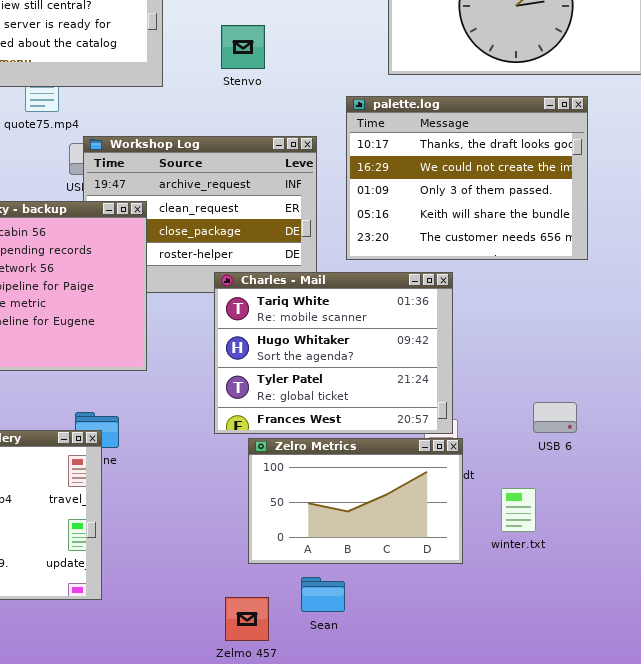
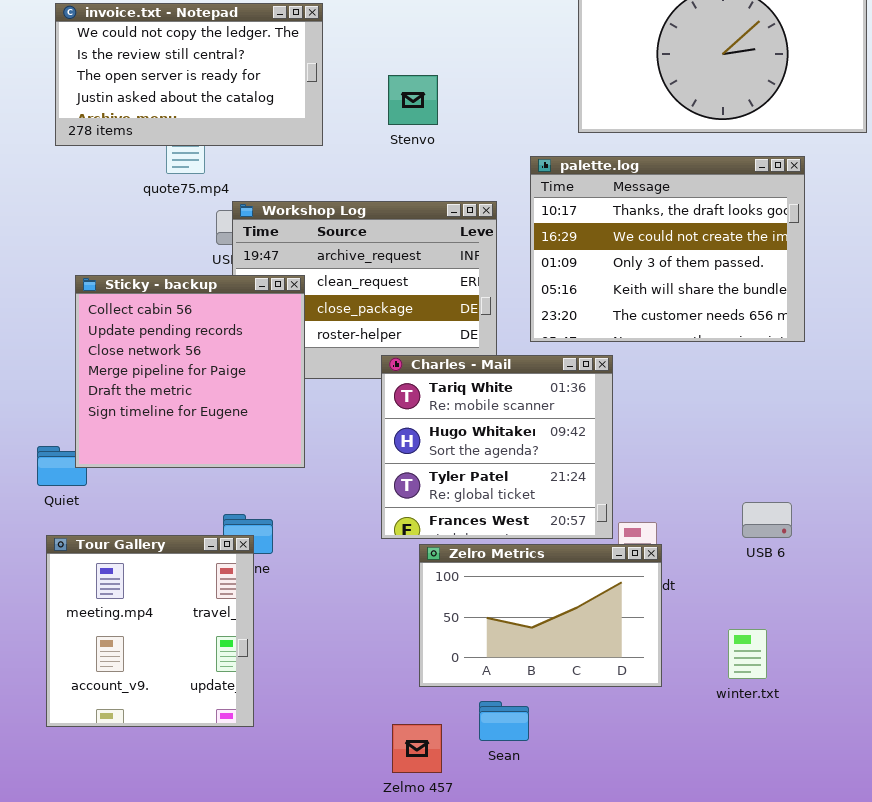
Charles - Mail: [214,272,453,434] -> [381,355,613,539], resized
winter.txt: [501,488,536,532] -> [728,629,767,679], moved

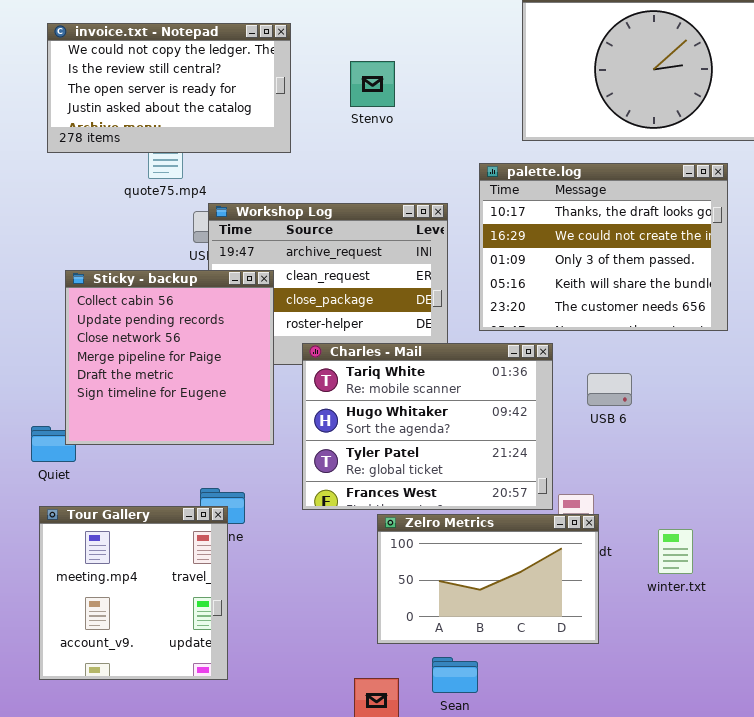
Stenvo: [388,75,438,125] -> [350,61,395,107], moved
Charles - Mail: [381,355,613,539] -> [302,343,553,510], resized
USB 6: [742,502,792,538] -> [587,373,632,406], moved
winter.txt: [728,629,767,679] -> [658,529,693,574], moved

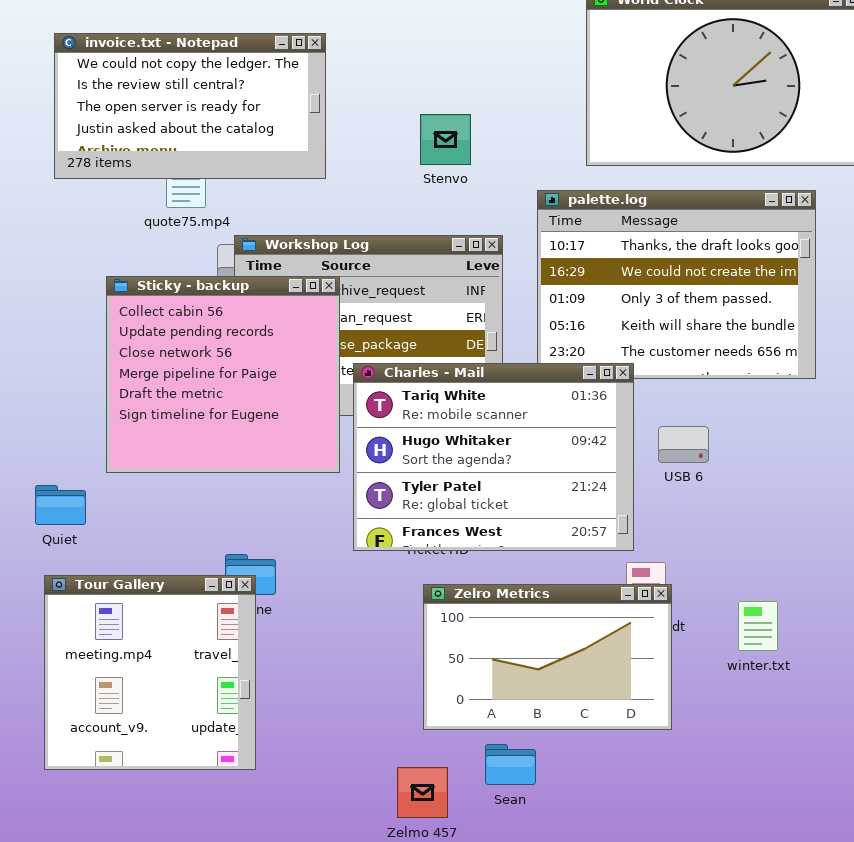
Stenvo: [350,61,395,107] -> [420,114,471,165], moved
Sticky - backup: [65,270,274,445] -> [106,276,340,473], moved
Charles - Mail: [302,343,553,510] -> [353,363,634,551], moved

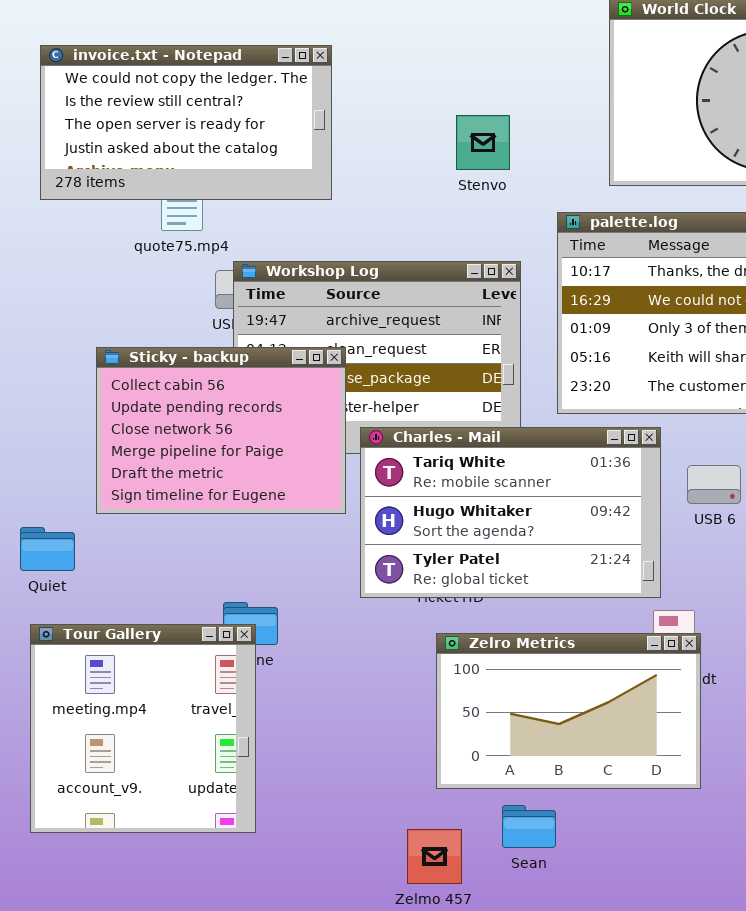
Stenvo: [420,114,471,165] -> [456,115,510,170], moved
Sticky - backup: [106,276,340,473] -> [96,347,346,514], resized
Charles - Mail: [353,363,634,551] -> [360,427,661,598], resized

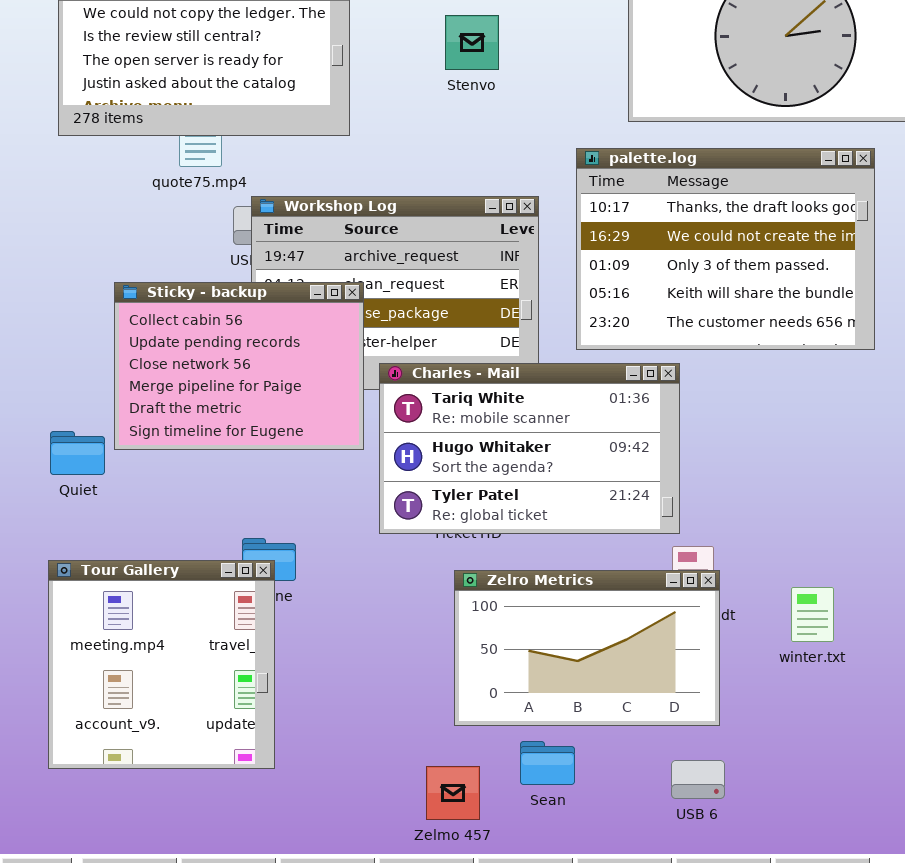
Stenvo: [456,115,510,170] -> [445,15,499,70], moved
USB 6: [687,465,741,504] -> [671,760,725,799], moved
Quiet: [20,527,75,571] -> [50,431,105,475], moved

